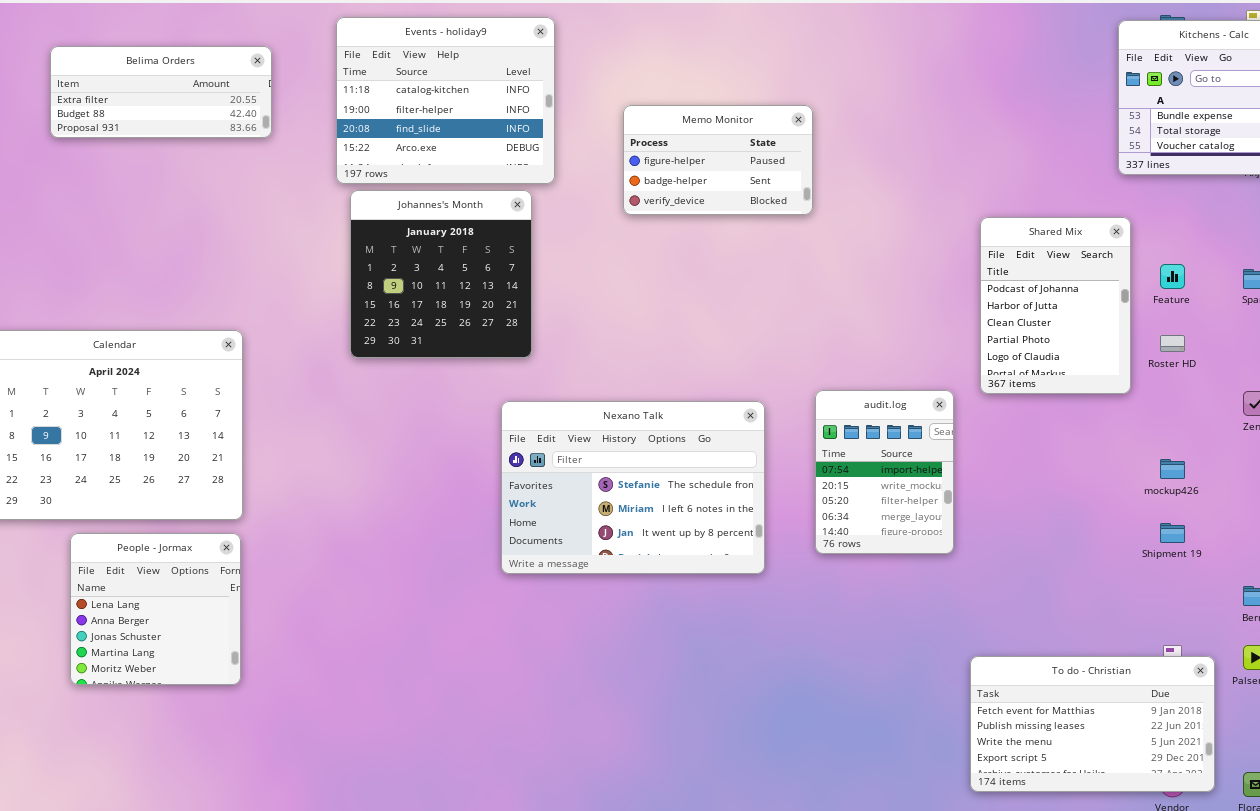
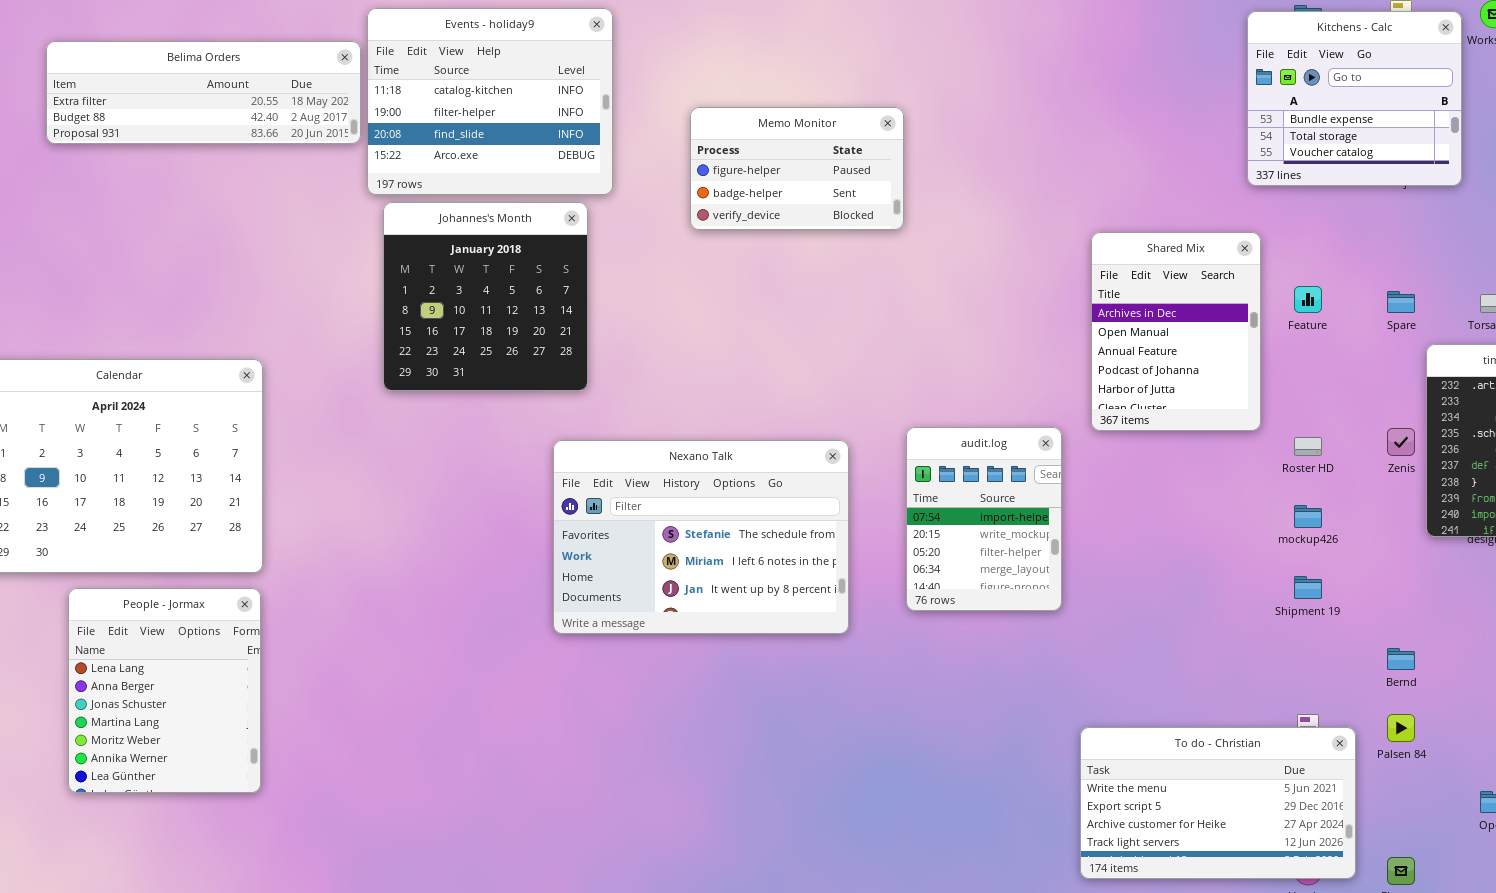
Belima Orders: [50,46,272,138] -> [46,41,361,144], resized
Shared Mix: [980,217,1131,394] -> [1091,232,1261,431], scrolled up 3 rows
Roster HD: [1160,335,1185,352] -> [1294,437,1322,456], moved
People - Jormax: [70,533,241,685] -> [68,588,261,793], resized
To do - Christian: [970,656,1215,792] -> [1080,727,1356,879], scrolled down 2 rows

